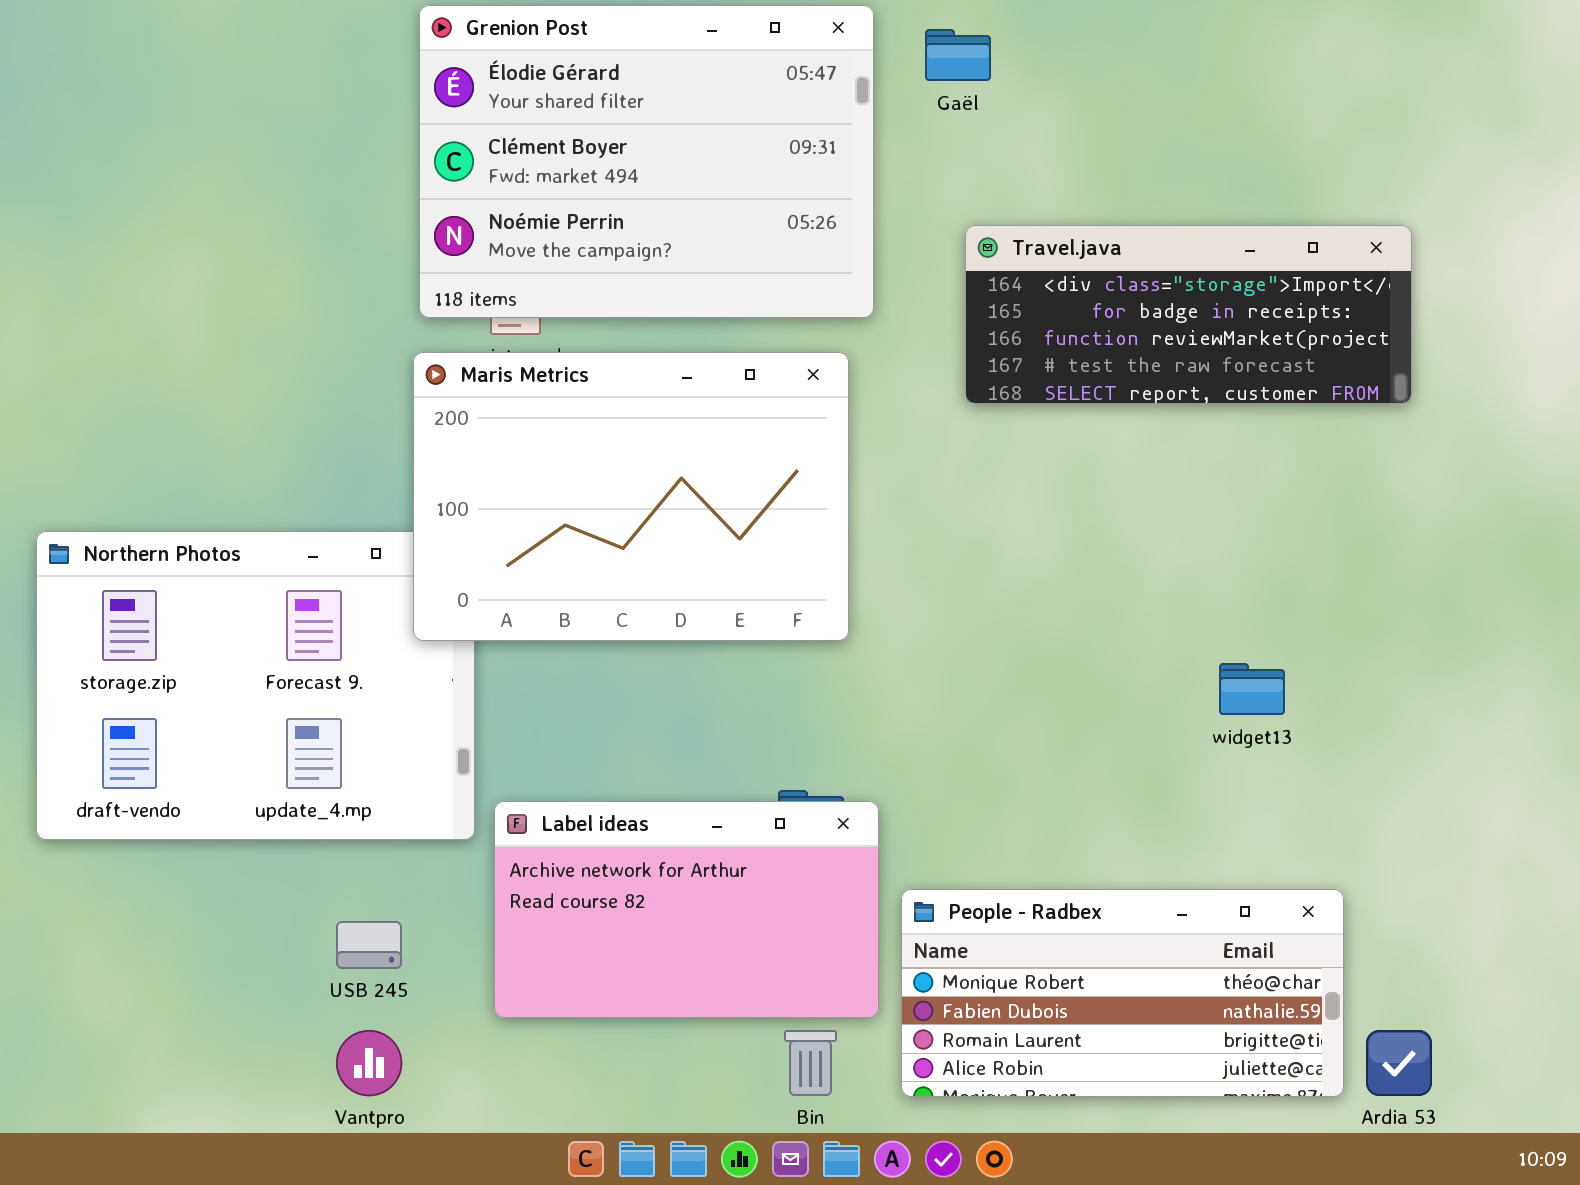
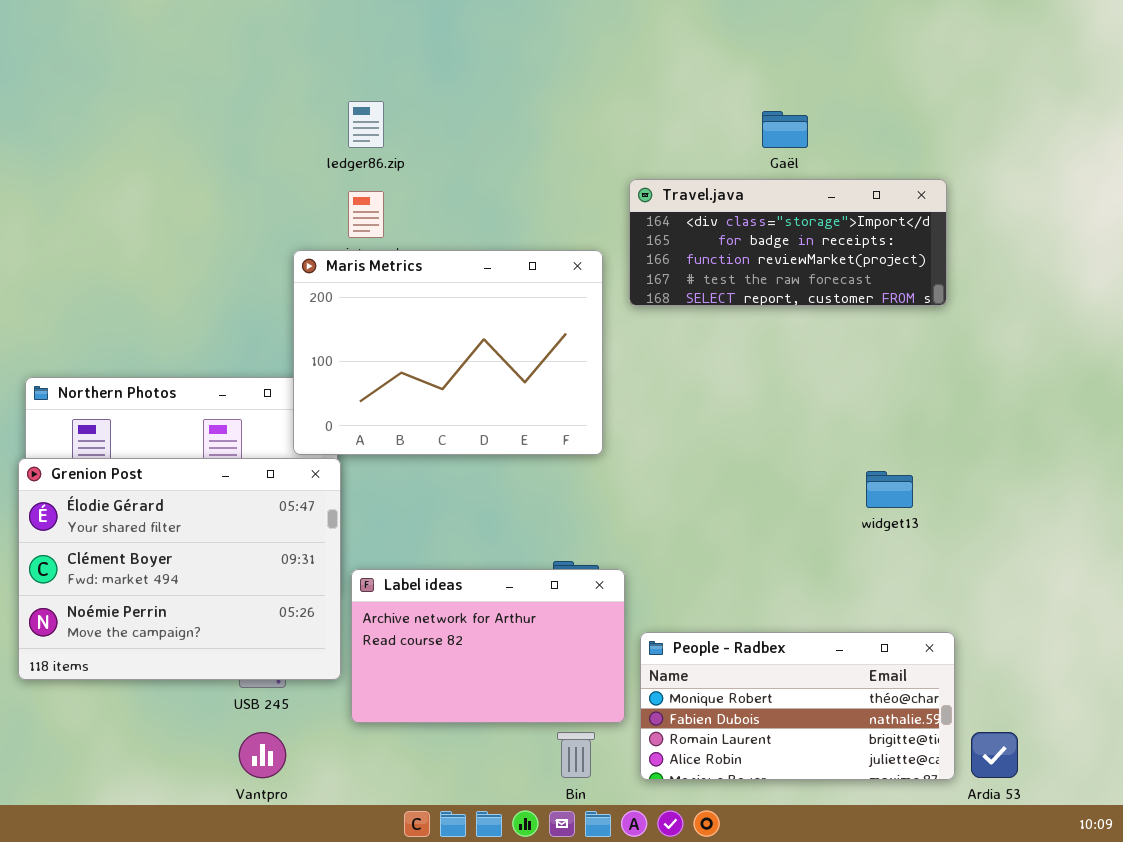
Grenion Post: [419,5,874,318] -> [18,458,341,680], moved
Gaël: [925,29,991,81] -> [762,111,808,148], moved
Travel.java: [965,225,1412,404] -> [629,179,947,306], moved

